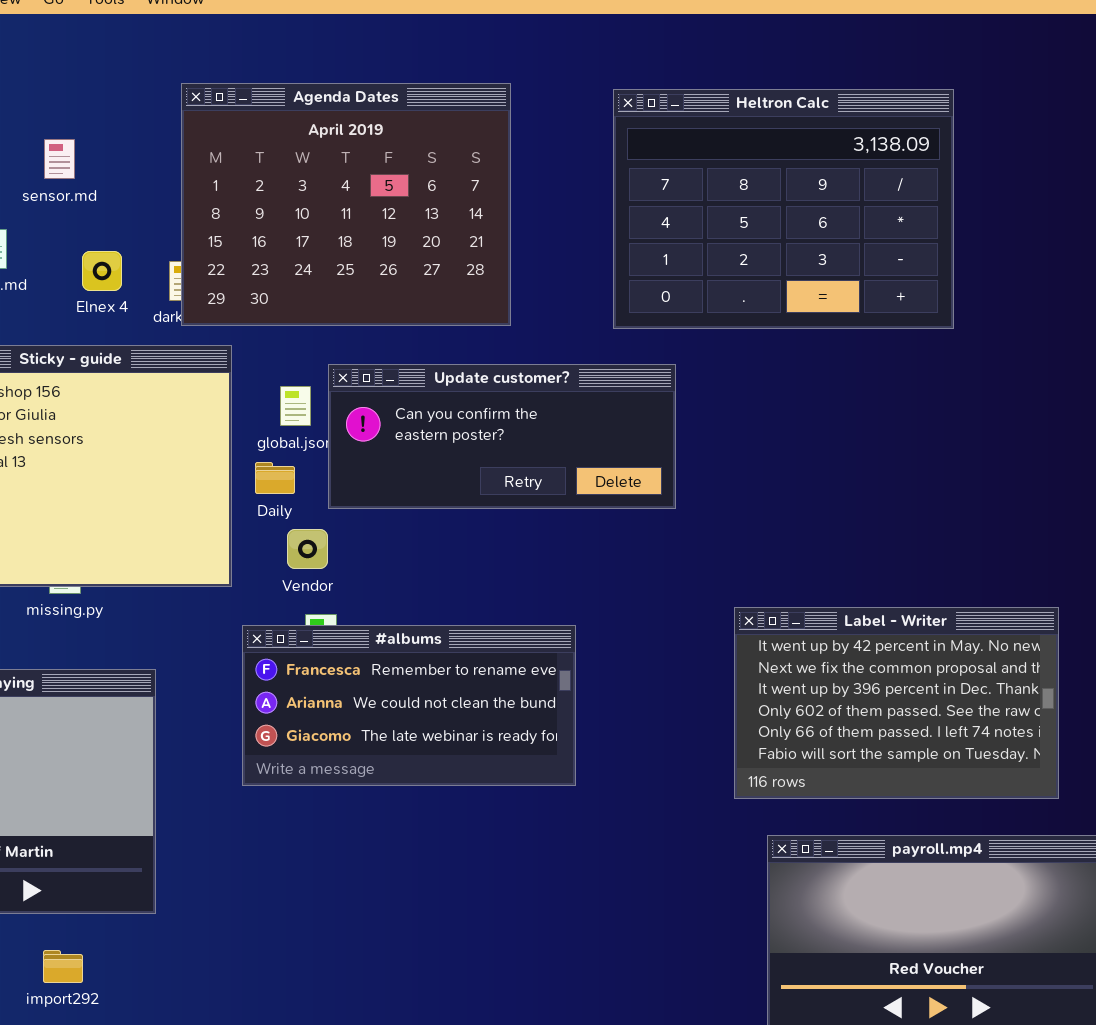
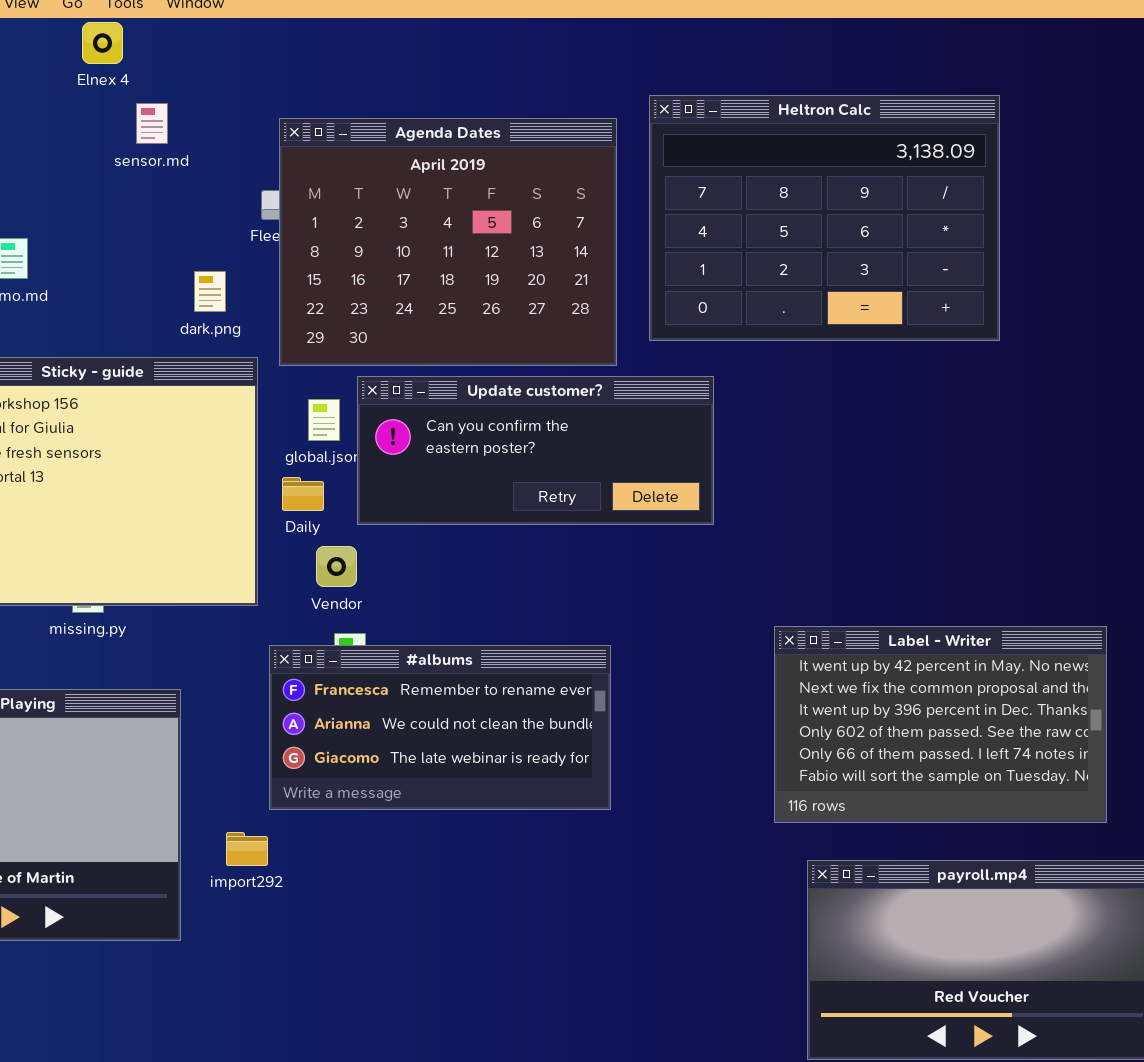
Agenda Dates: [181,83,511,326] -> [279,118,617,366], moved
sensor.md: [44,139,75,179] -> [136,103,168,144], moved
Elnex 4: [82,251,122,291] -> [82,22,123,64], moved
import292: [43,950,83,983] -> [226,832,268,866], moved

